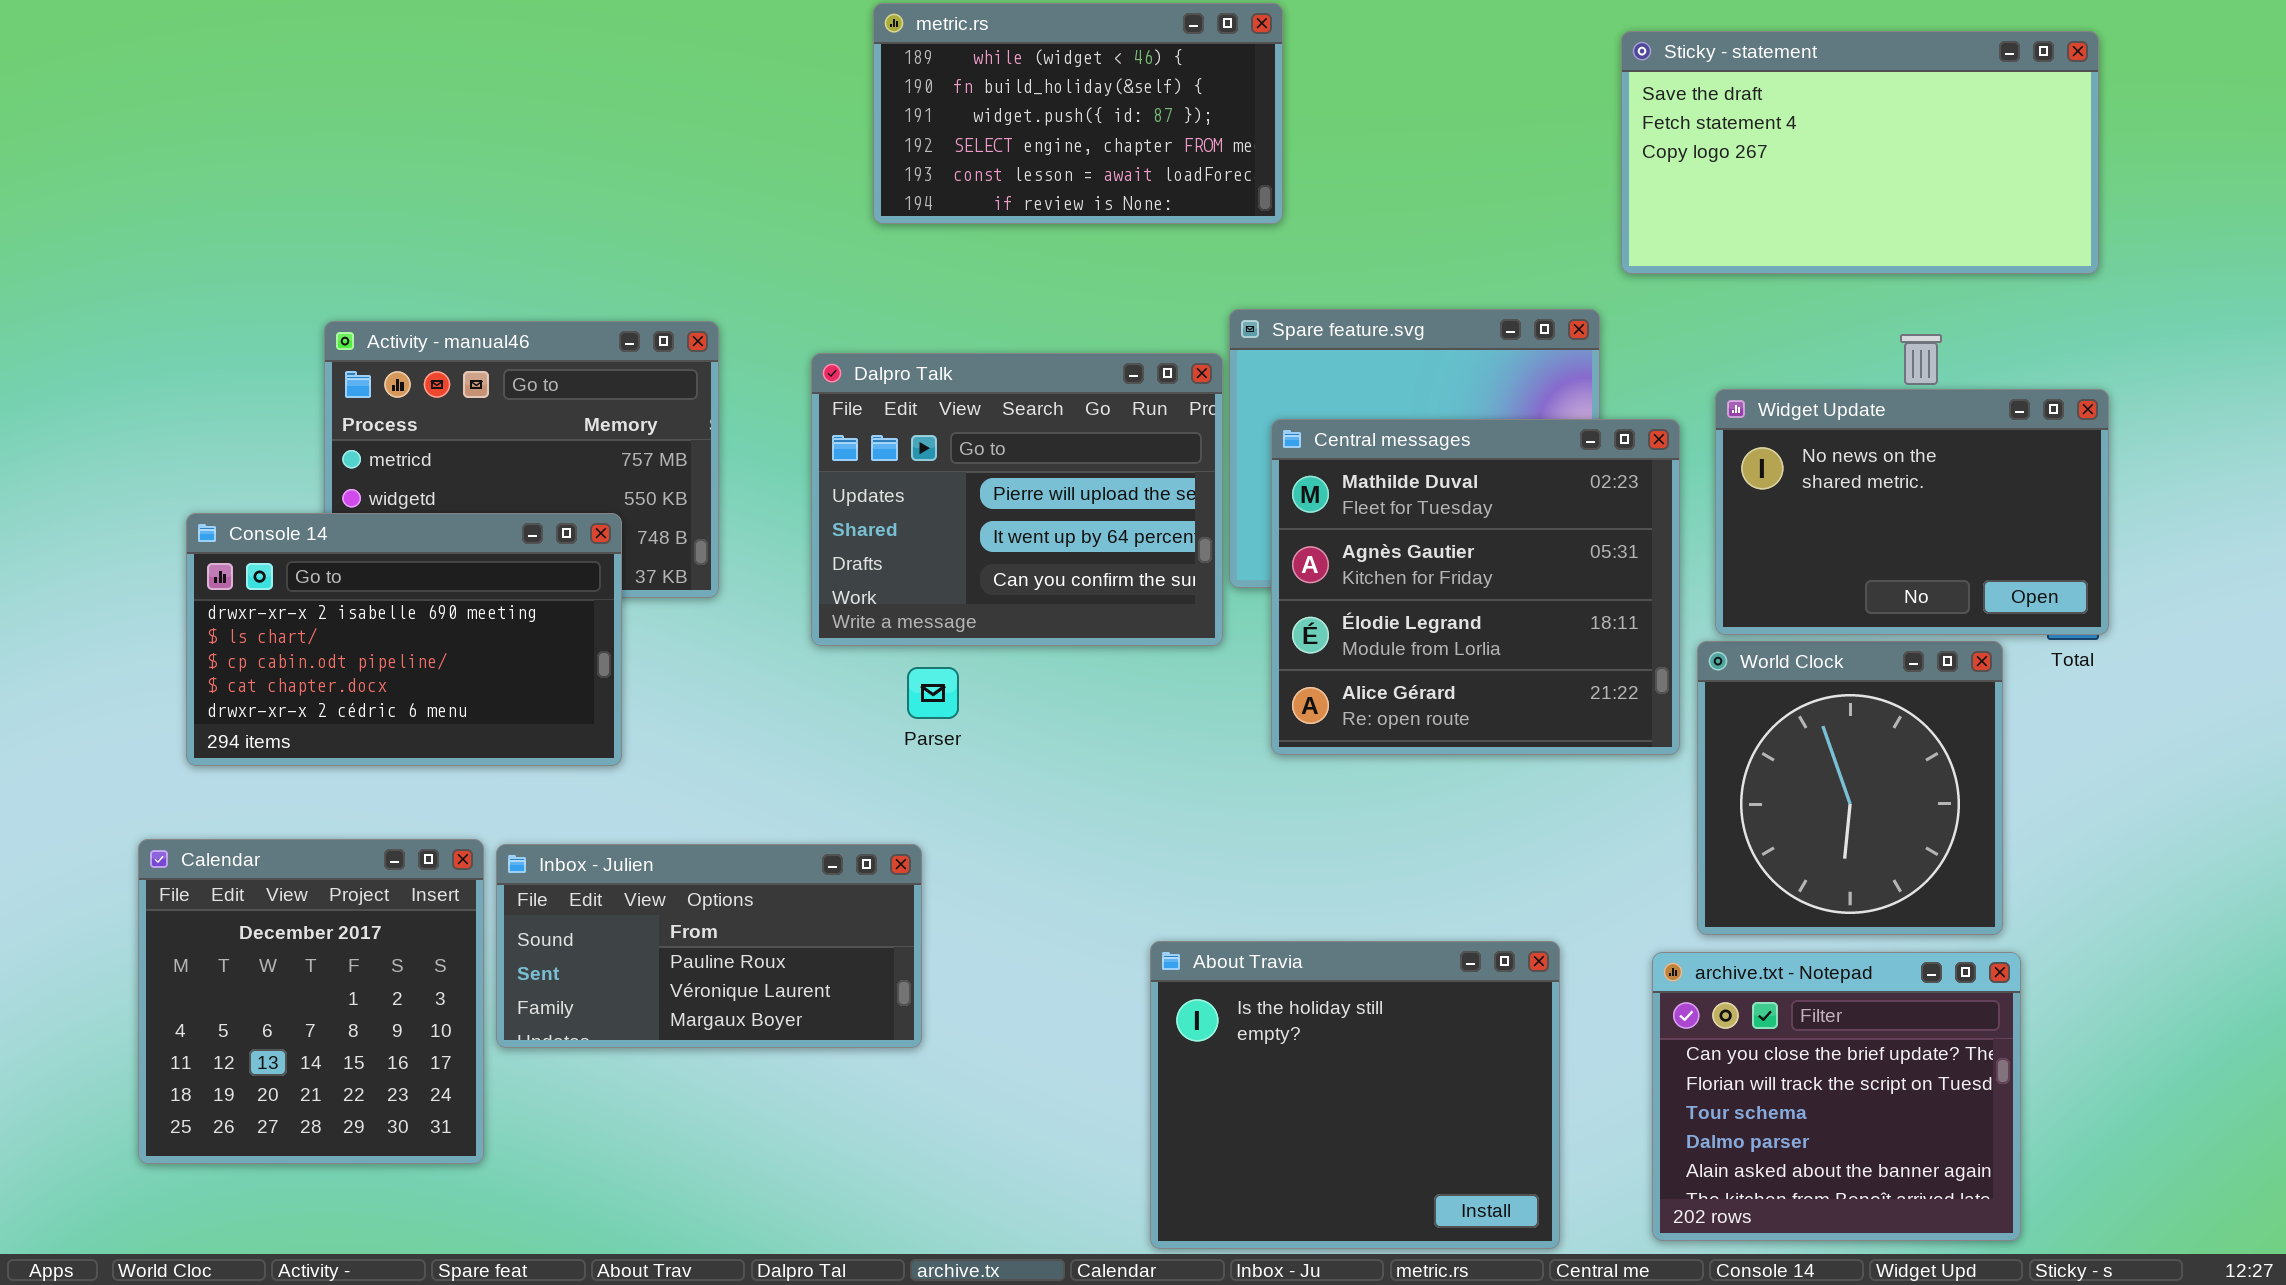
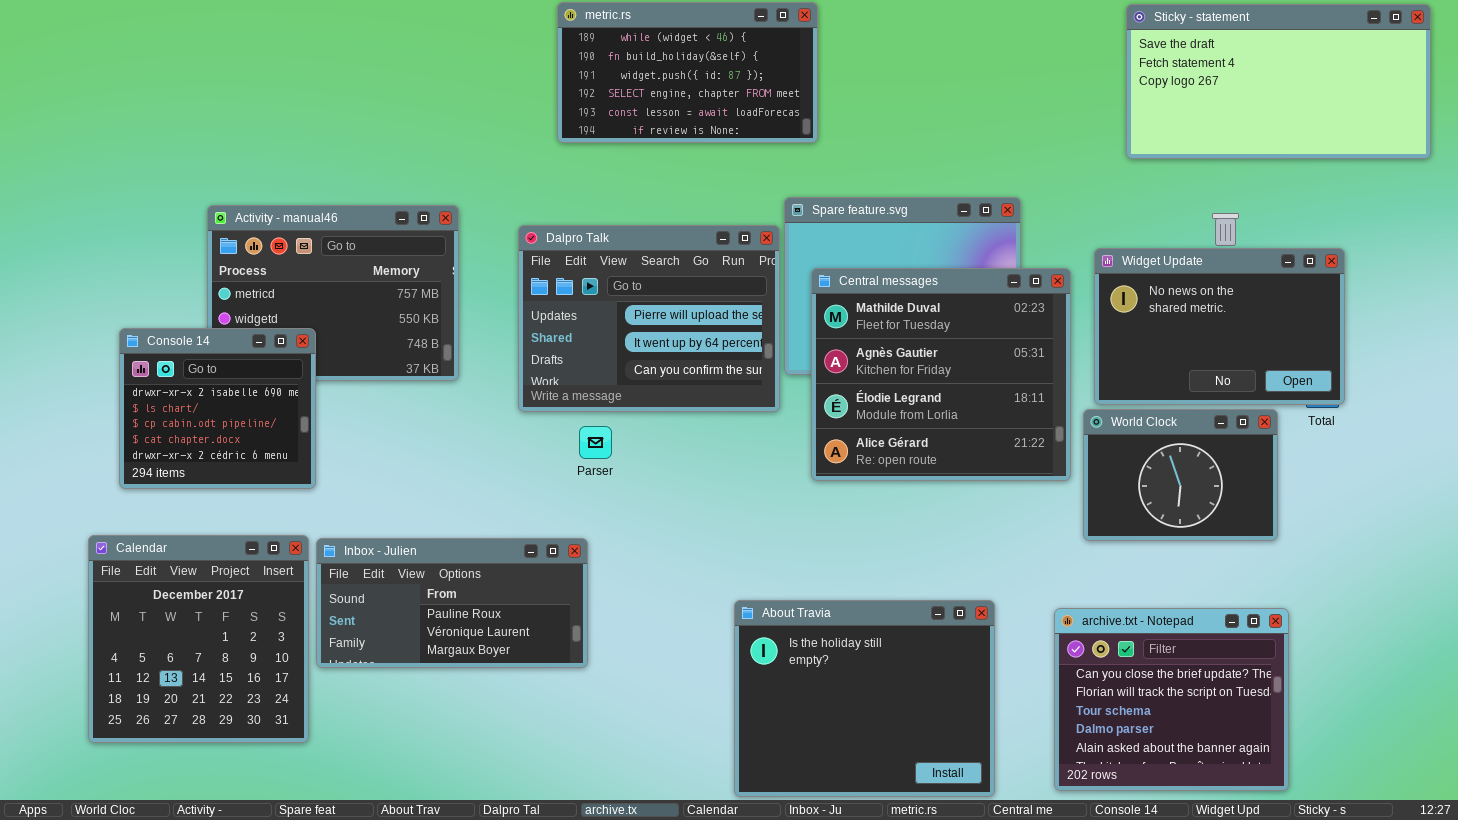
Sticky - statement: [1621,31,2099,274] -> [1126,4,1431,159], moved
Console 14: [186,513,622,766] -> [119,328,316,489], resized
World Clock: [1697,641,2003,935] -> [1083,409,1278,541], resized

